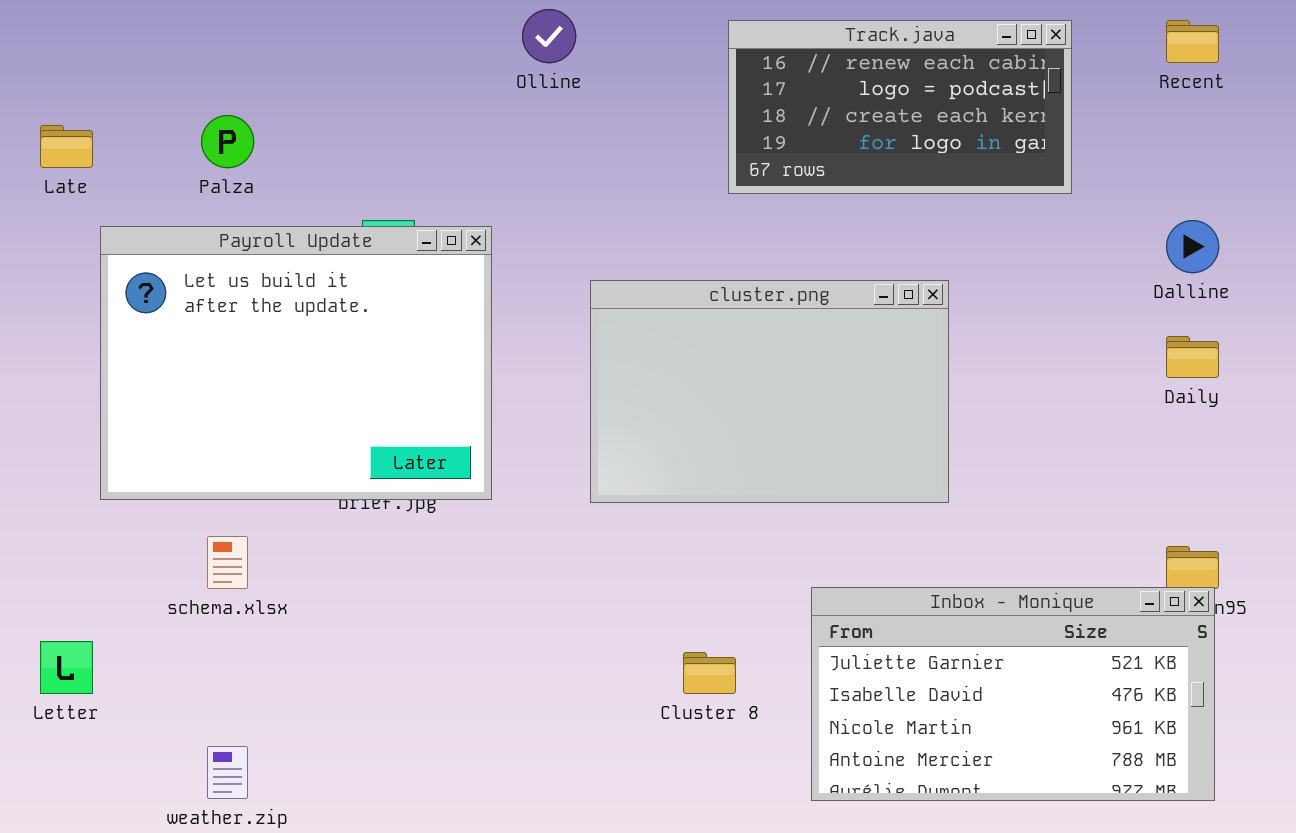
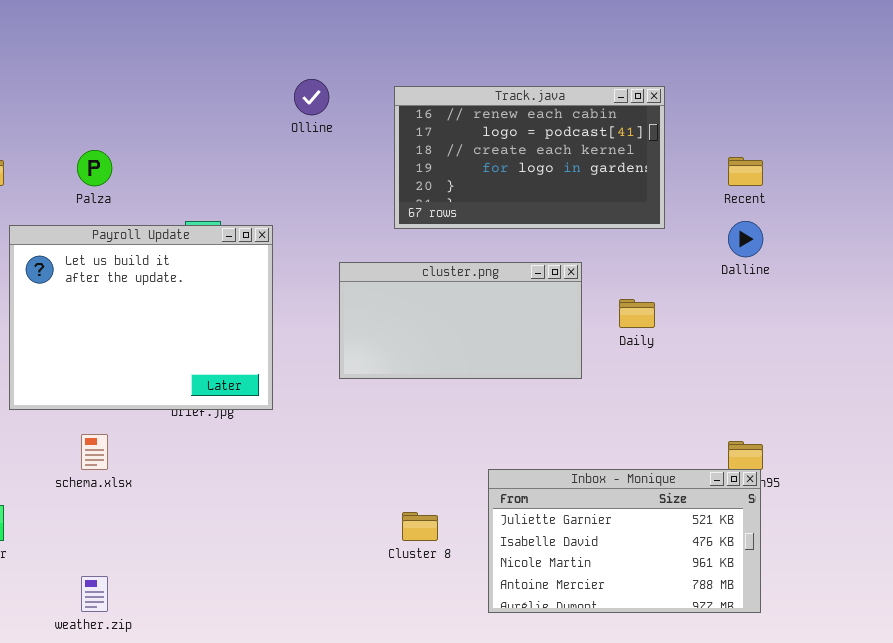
Track.java: [728,20,1072,194] -> [394,86,665,229], resized
Recent: [1166,20,1219,63] -> [728,157,763,186], moved
cluster.png: [590,280,949,503] -> [339,262,582,379], resized
Daily: [1166,336,1219,378] -> [619,299,655,328], moved

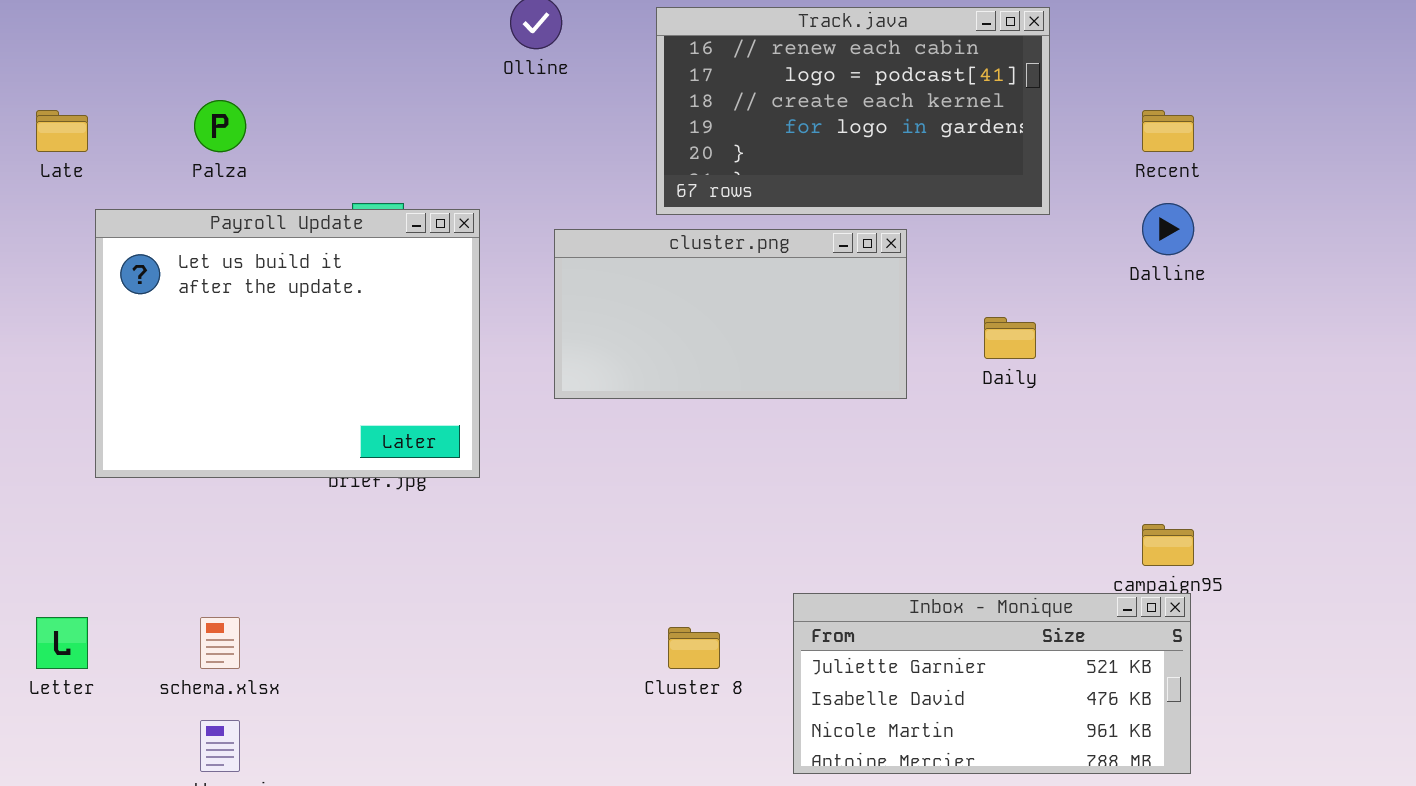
cluster.png: [339,262,582,379] -> [554,229,907,399], moved
schema.xlsx: [81,434,108,470] -> [200,617,240,669], moved
Inbox - Monique: [488,469,761,613] -> [793,593,1191,774], resized

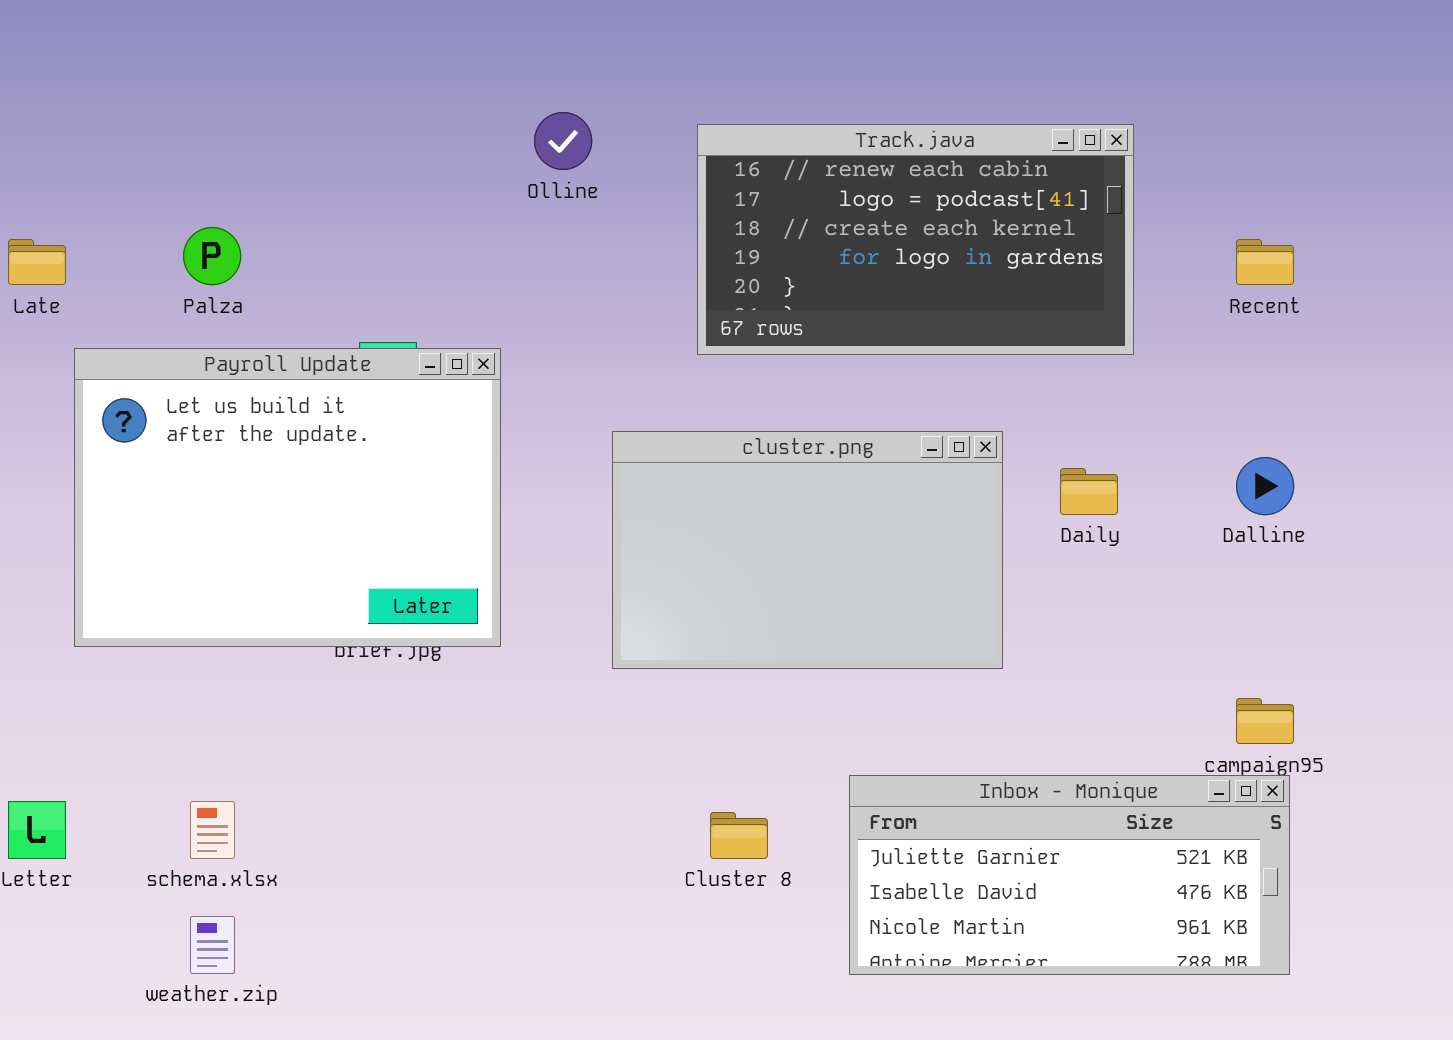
Dalline: [1142,203,1194,255] -> [1236,457,1294,515], moved
cluster.png: [554,229,907,399] -> [612,431,1003,669], moved, resized

